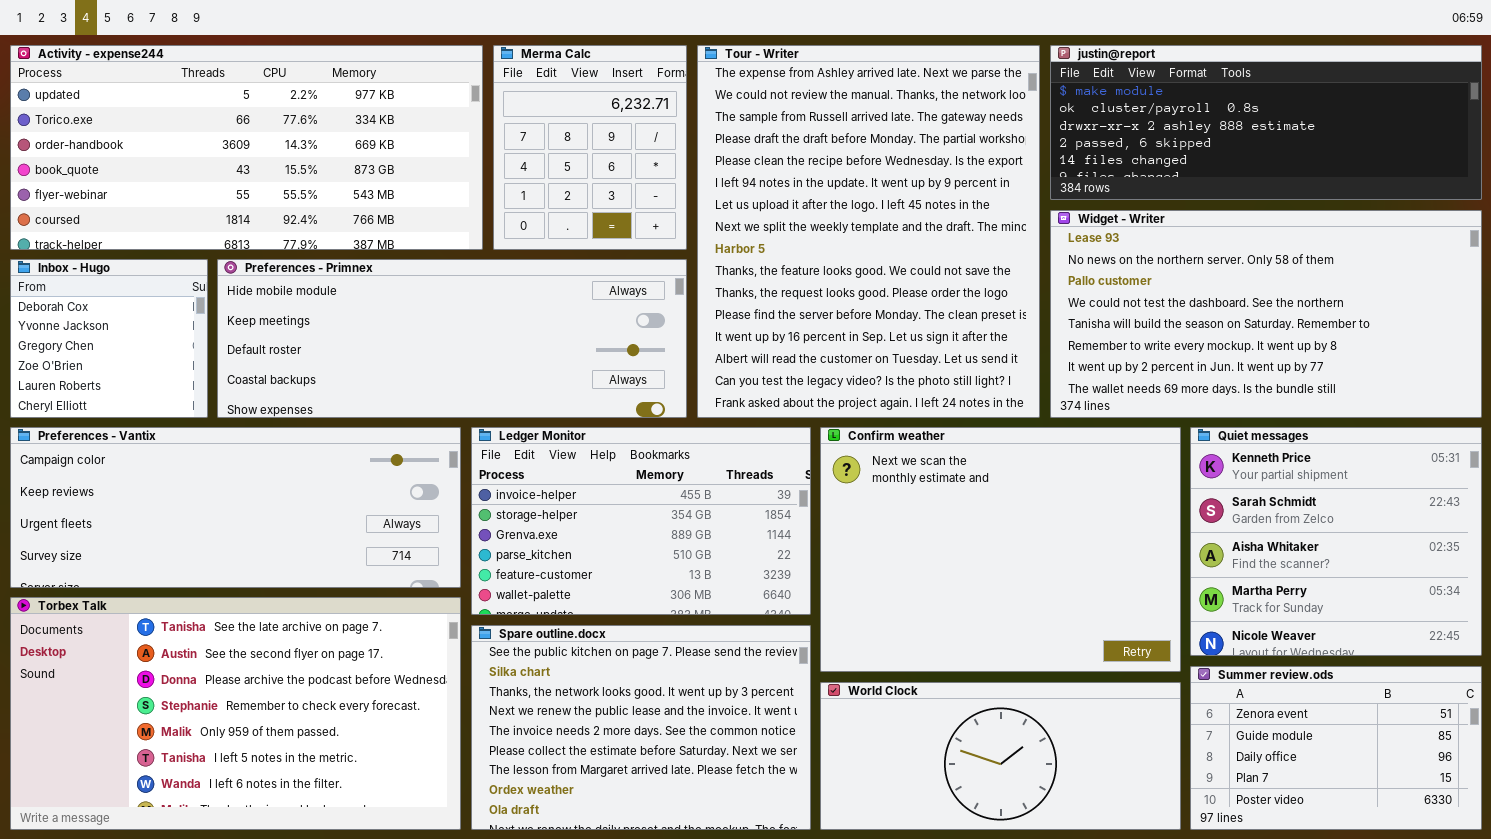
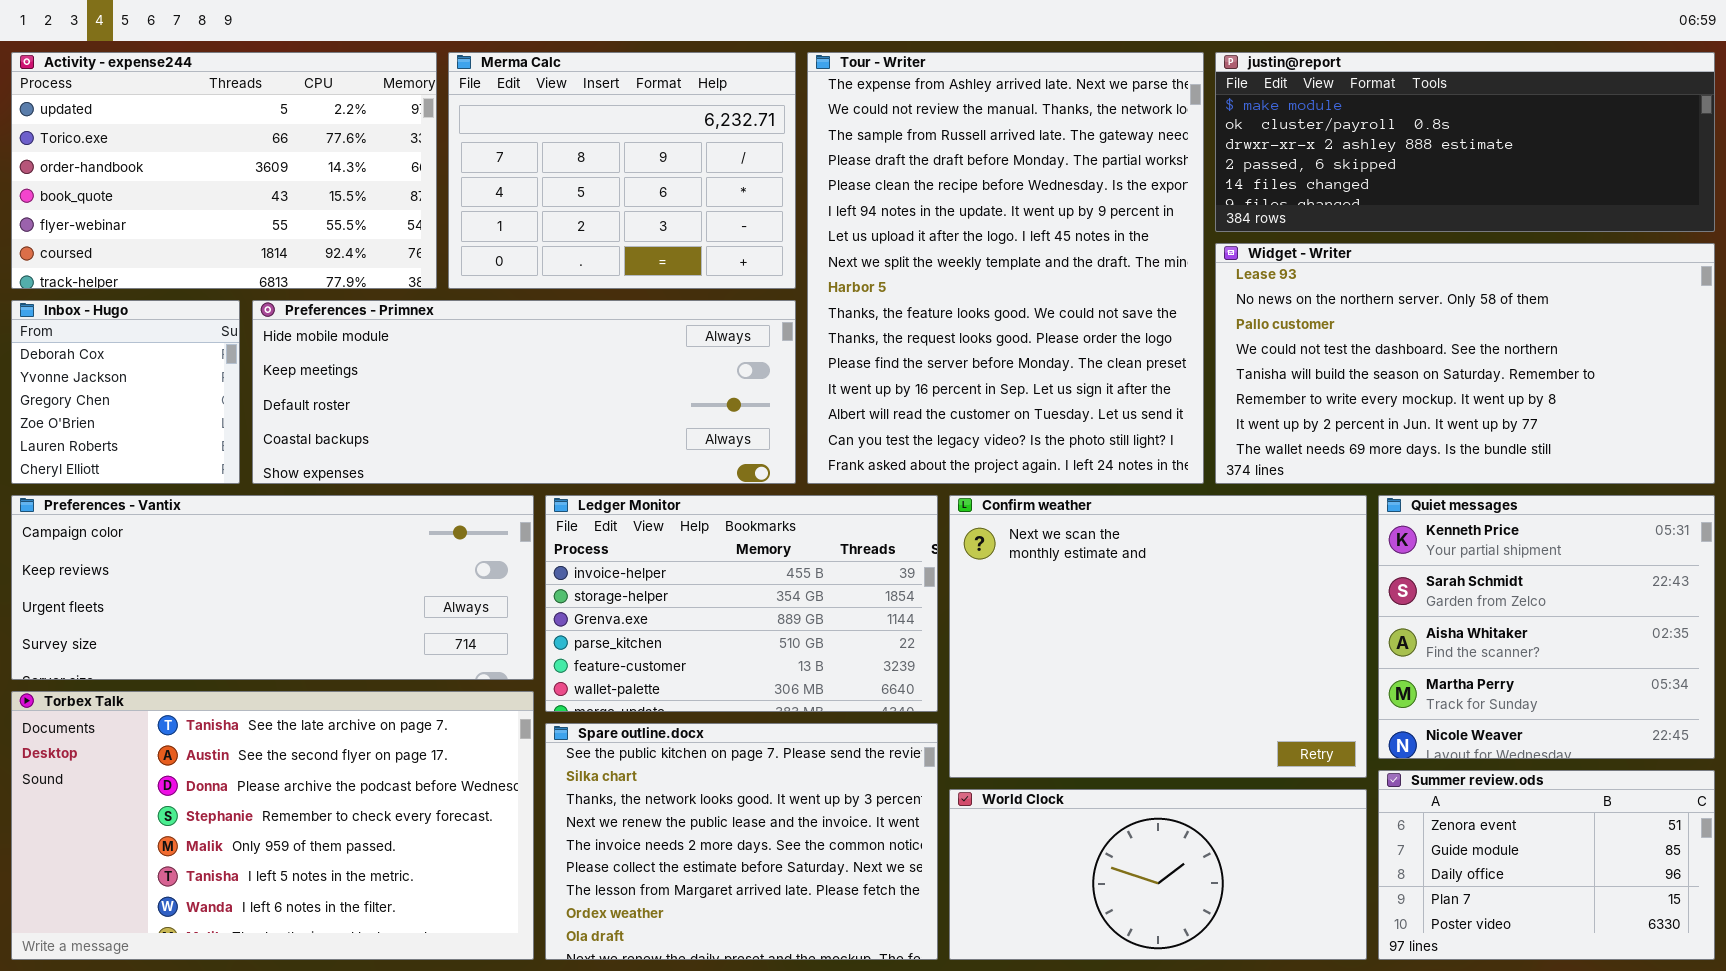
Activity - expense244: [10,45,483,250] -> [11,52,437,289], resized
Merma Calc: [493,45,687,250] -> [448,52,796,289], resized

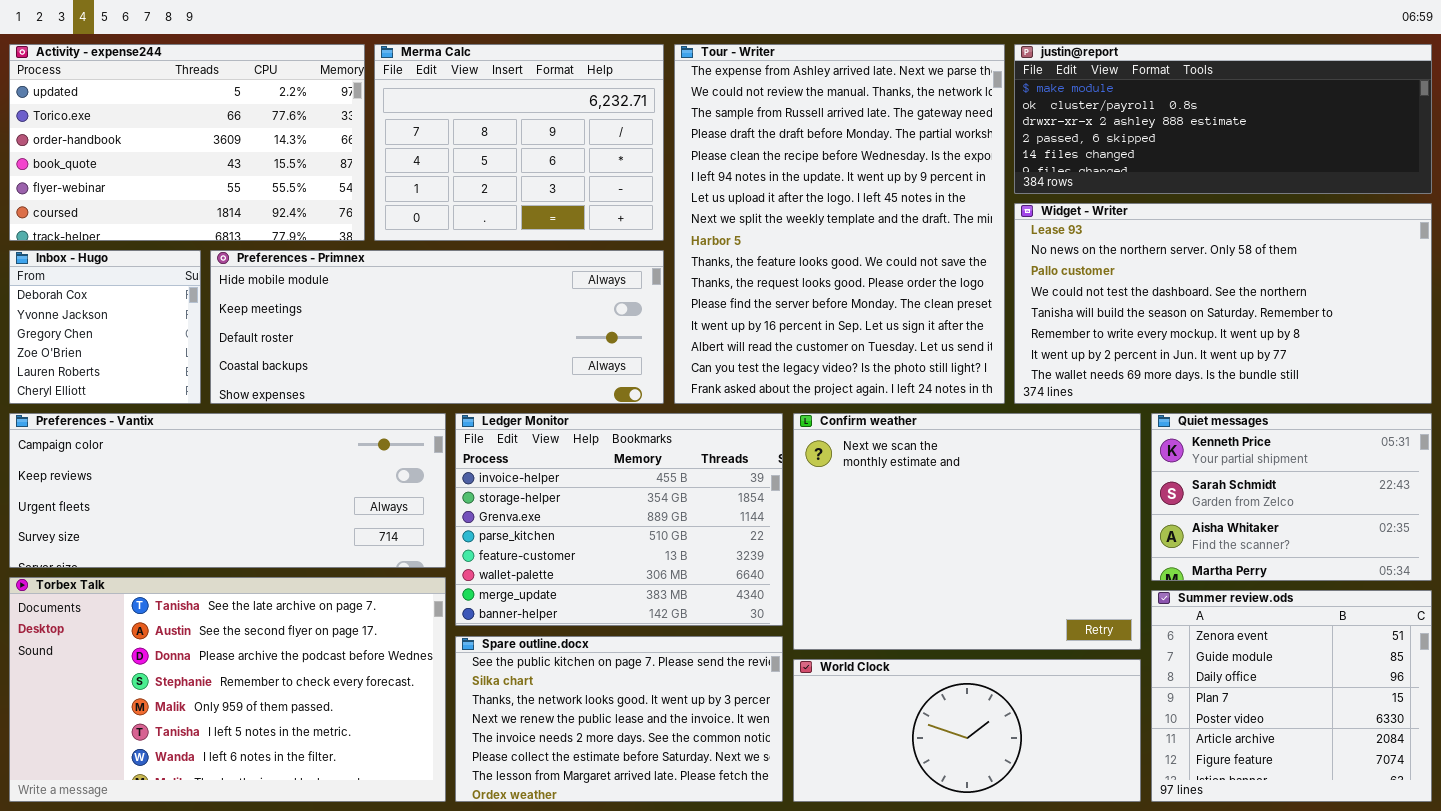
Ledger Monitor: [545,495,938,712] -> [455,413,783,626], resized
Quiet messages: [1378,495,1715,759] -> [1151,413,1432,581], resized
Spare outline.docx: [545,723,938,960] -> [455,636,783,802], resized
Summer review.ods: [1378,770,1715,960] -> [1151,590,1432,802], resized

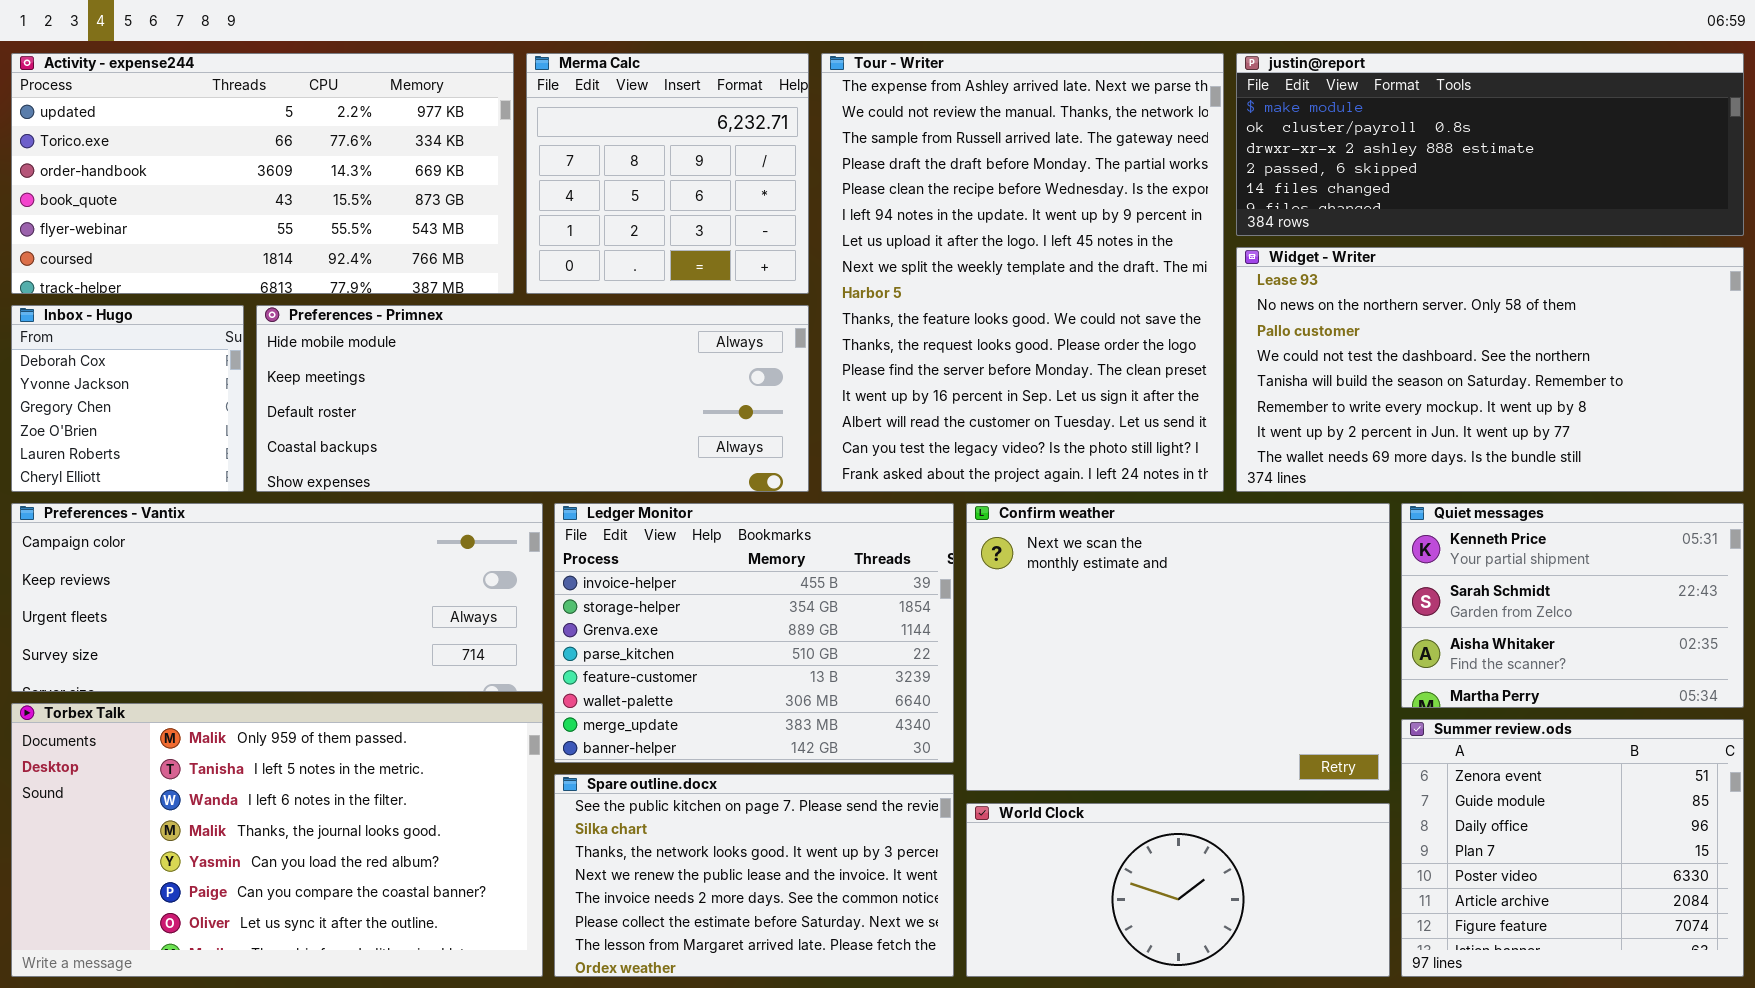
Activity - expense244: [9,44,365,241] -> [11,53,514,294], resized
Merma Calc: [374,44,664,241] -> [526,53,809,294], resized
Torbex Talk: [9,577,446,802] -> [11,703,543,977], scrolled down 4 rows

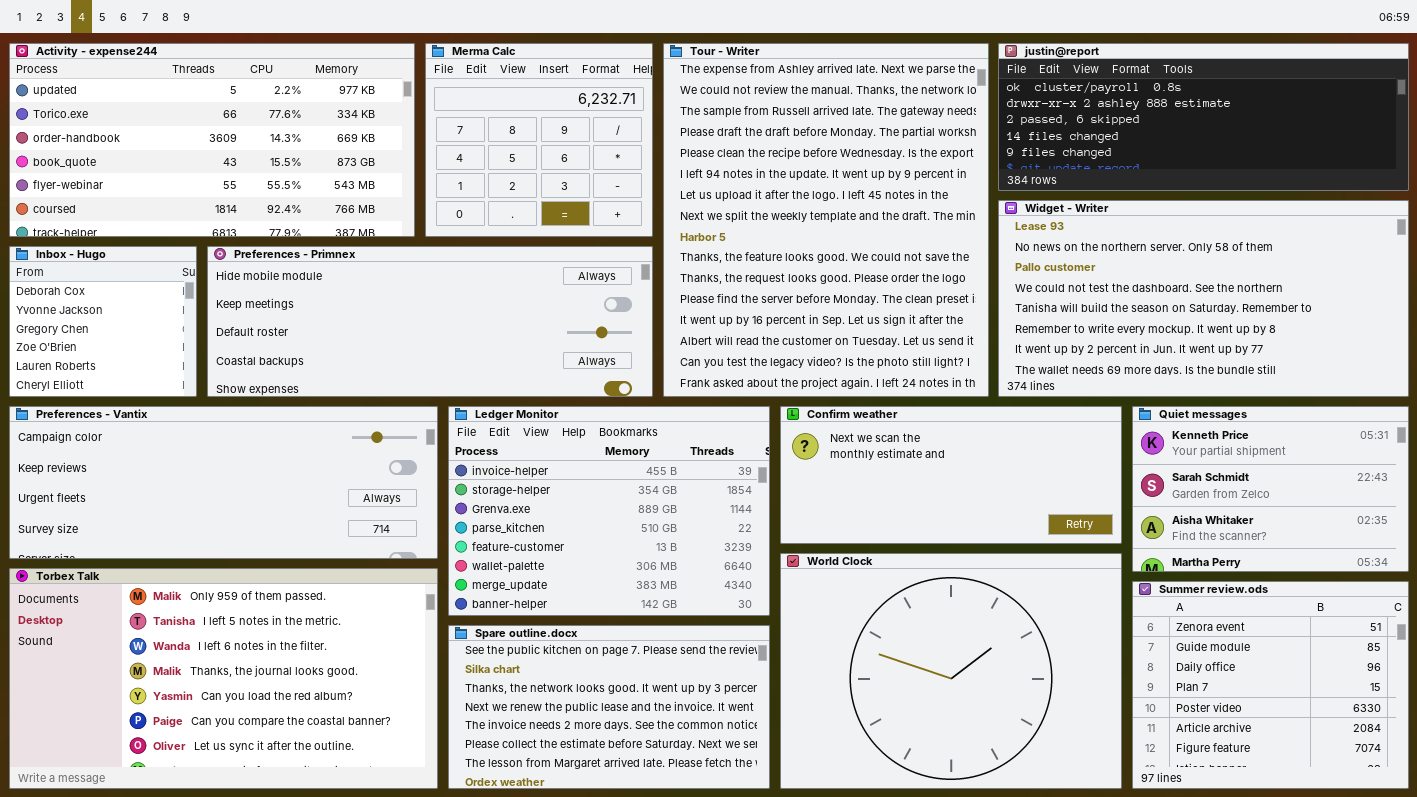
justin@report: [1236,53,1744,236] -> [998,43,1409,191], scrolled down 1 row
Confirm weather: [966,503,1390,791] -> [780,406,1122,544], resized
World Clock: [966,803,1390,977] -> [780,553,1122,789], resized

